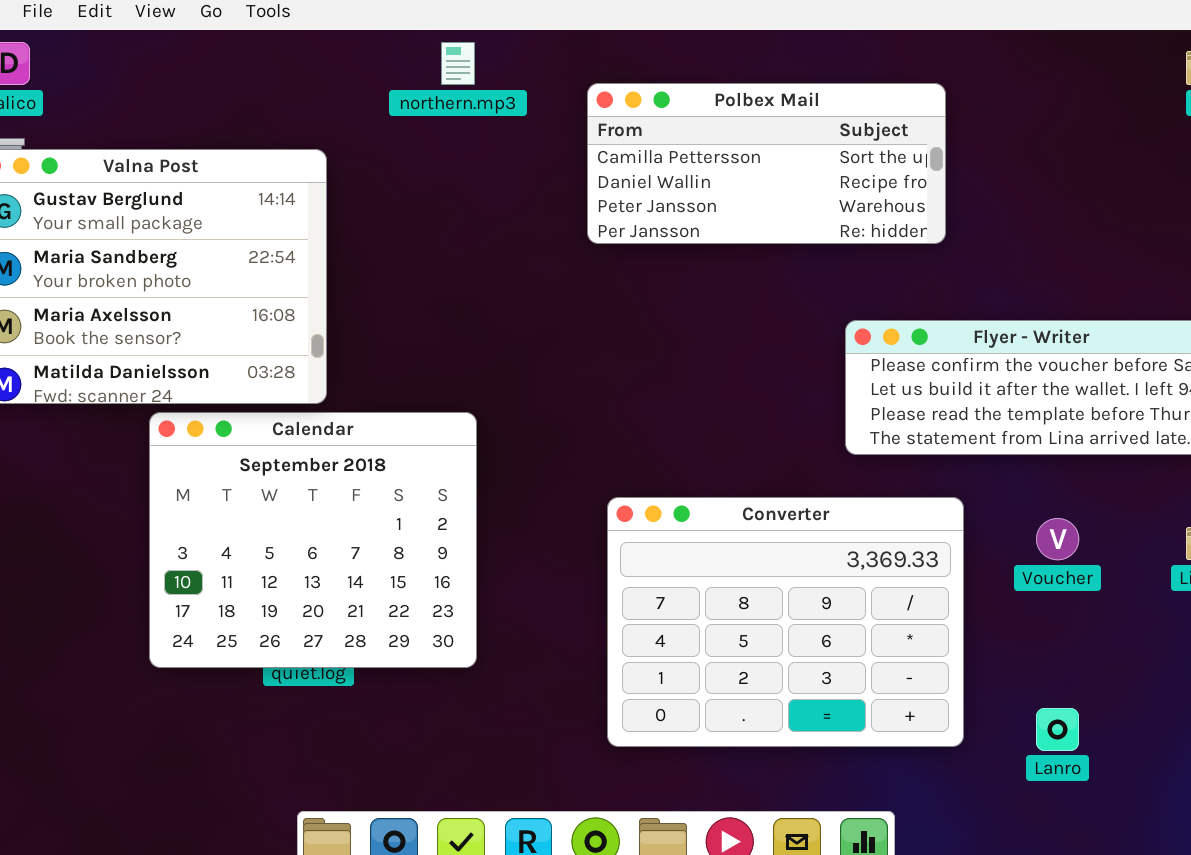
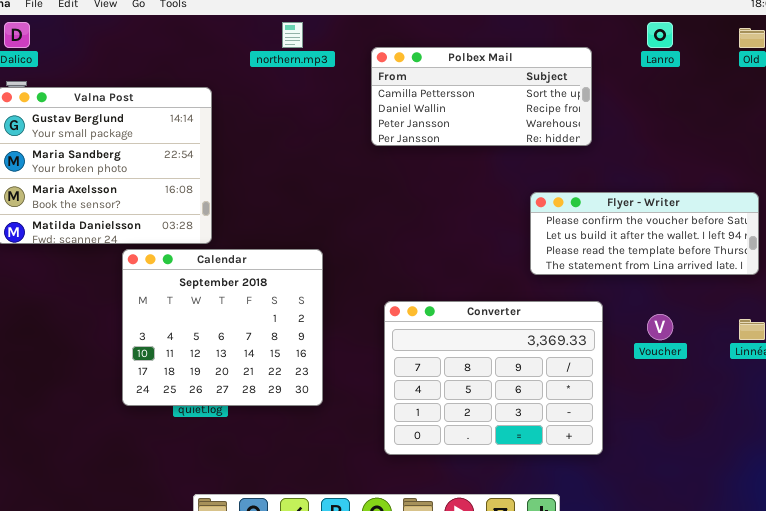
Calendar: [149,412,477,668] -> [122,249,323,406], moved
Lanro: [1036,708,1079,751] -> [647,22,673,48], moved

